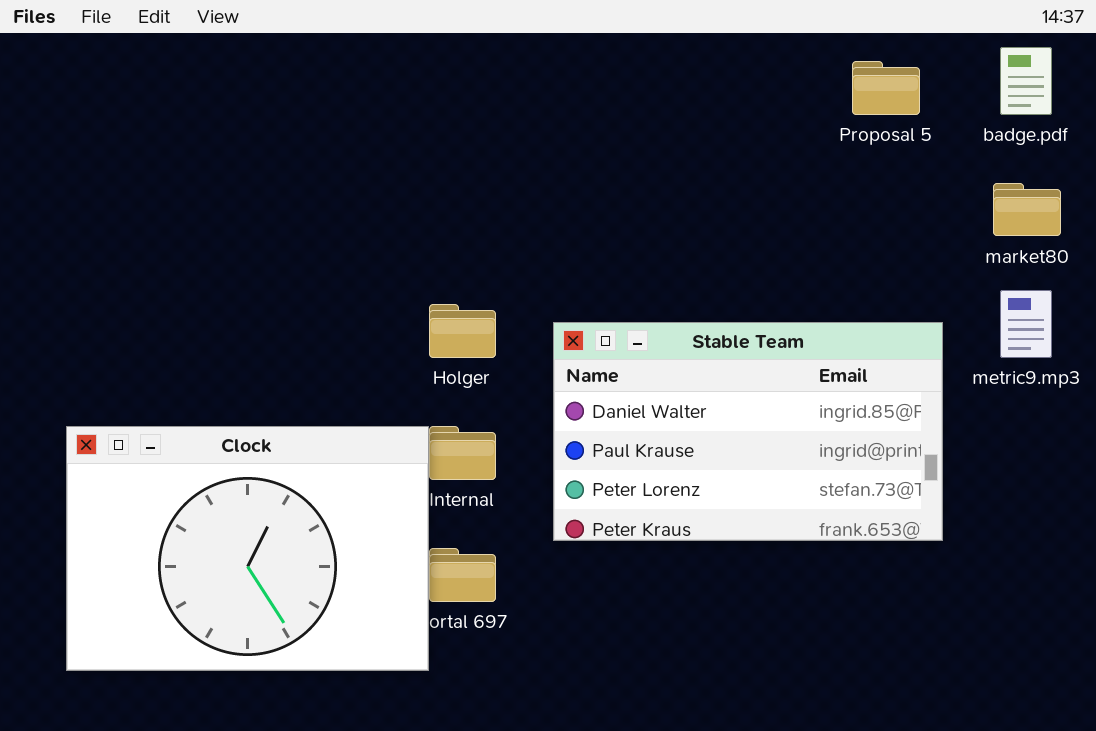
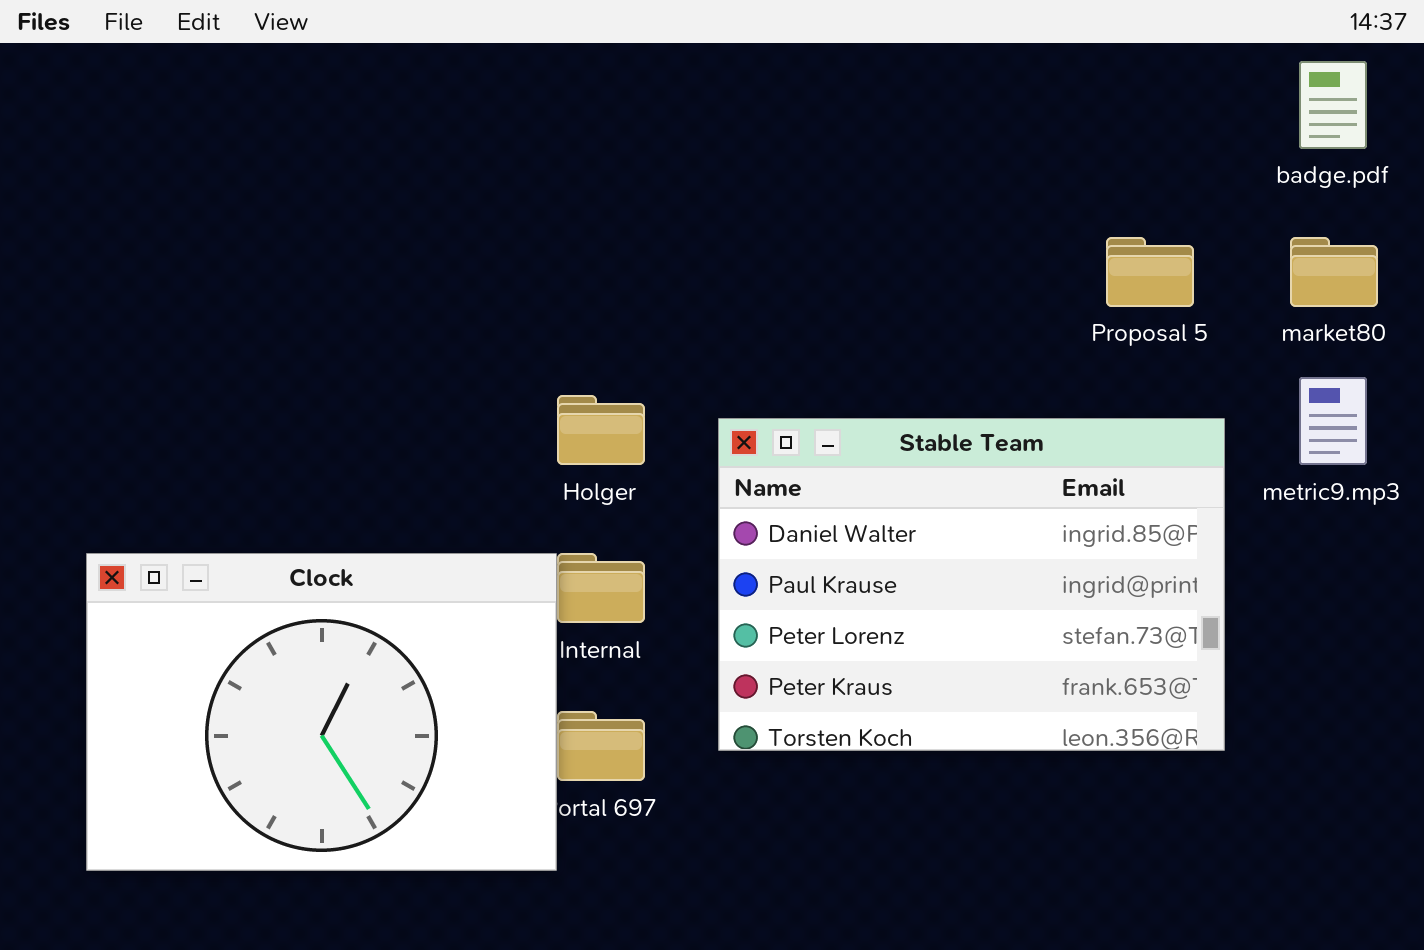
Proposal 5: [852,61,920,115] -> [1106,237,1194,307], moved
Stable Team: [553,322,943,541] -> [718,418,1225,751], resized

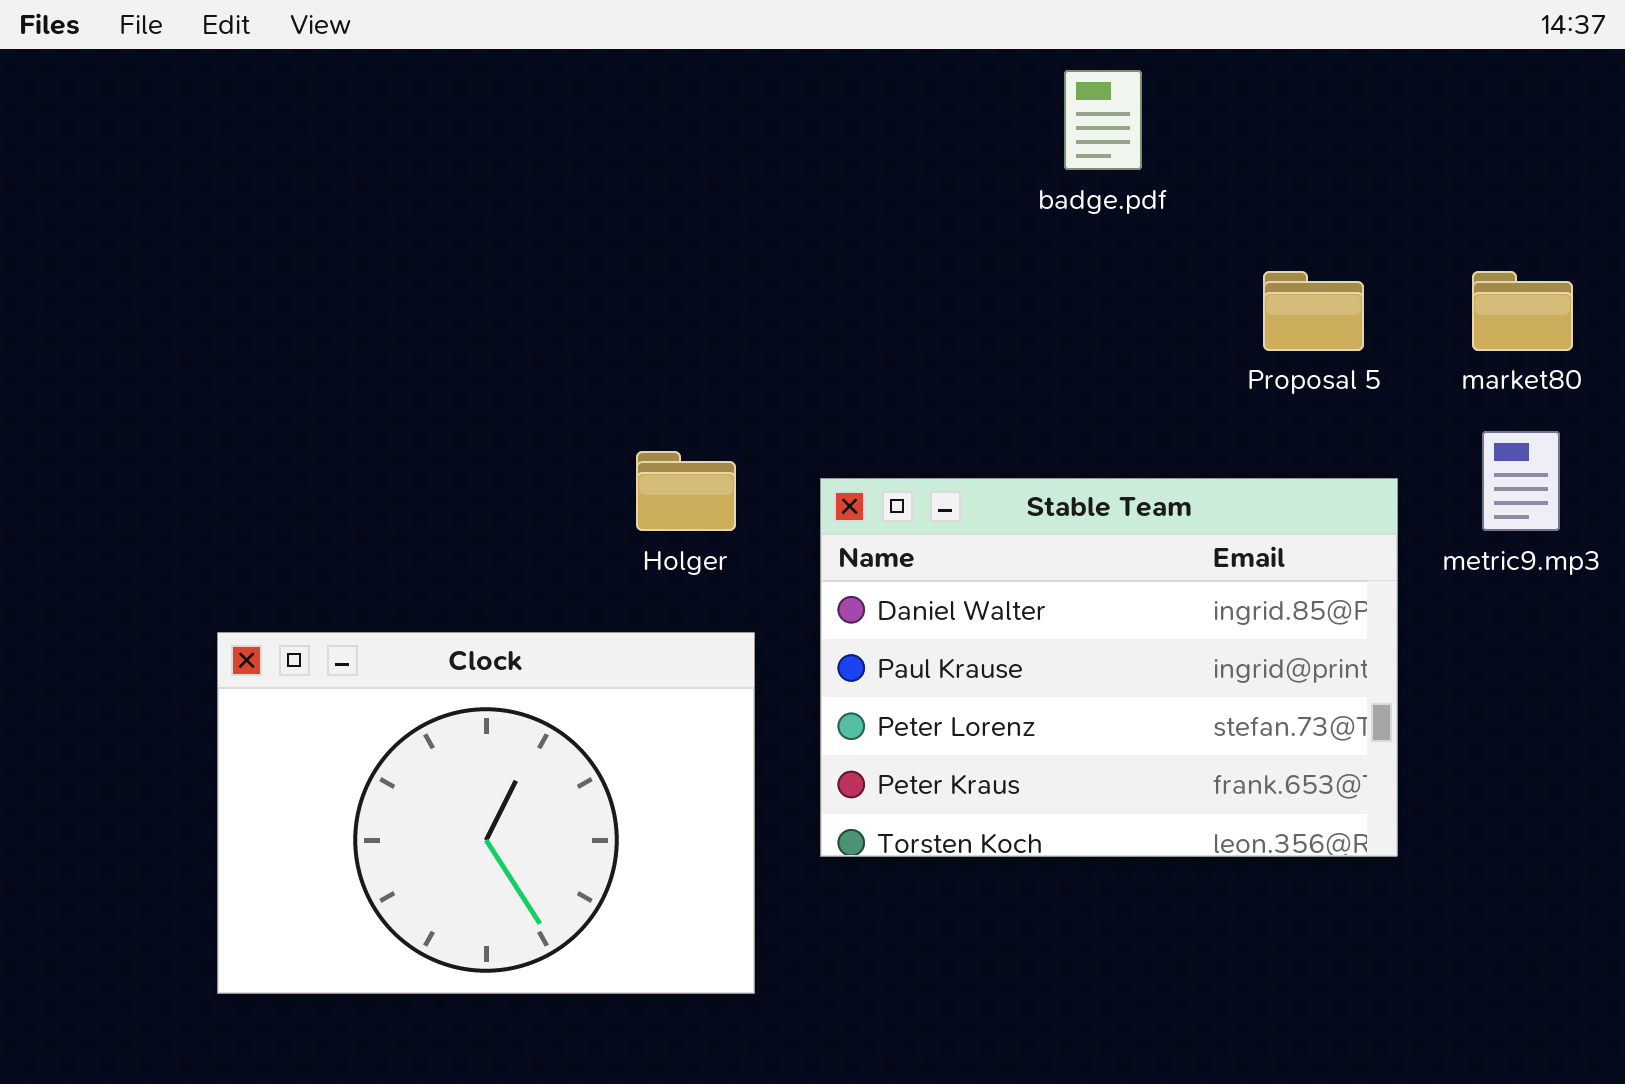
badge.pdf: [1299,61,1367,149] -> [1064,70,1142,170], moved
Clock: [86,553,557,871] -> [217,632,755,994], moved

